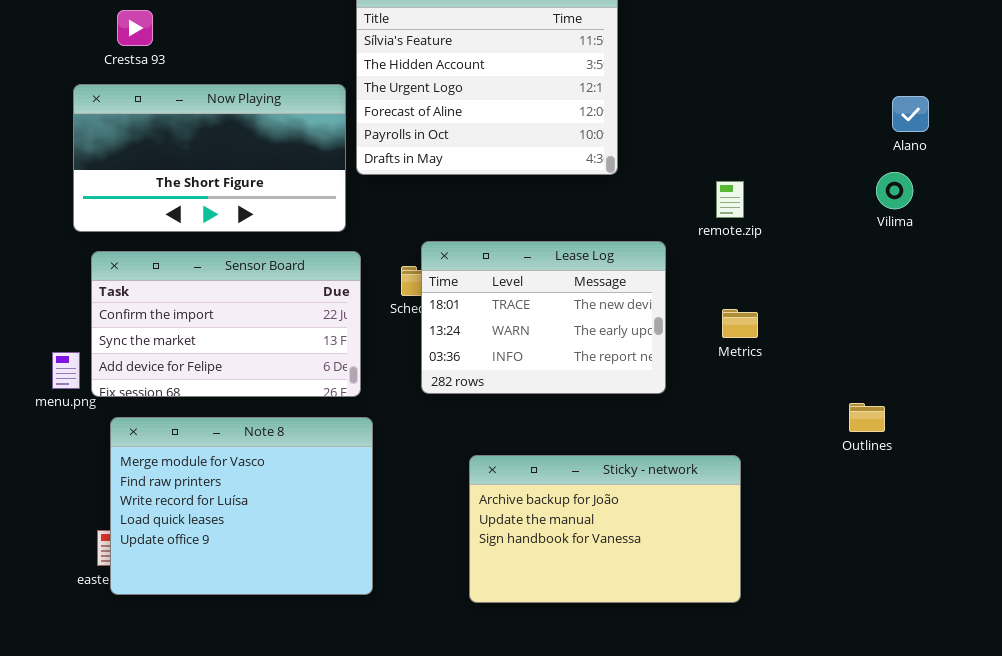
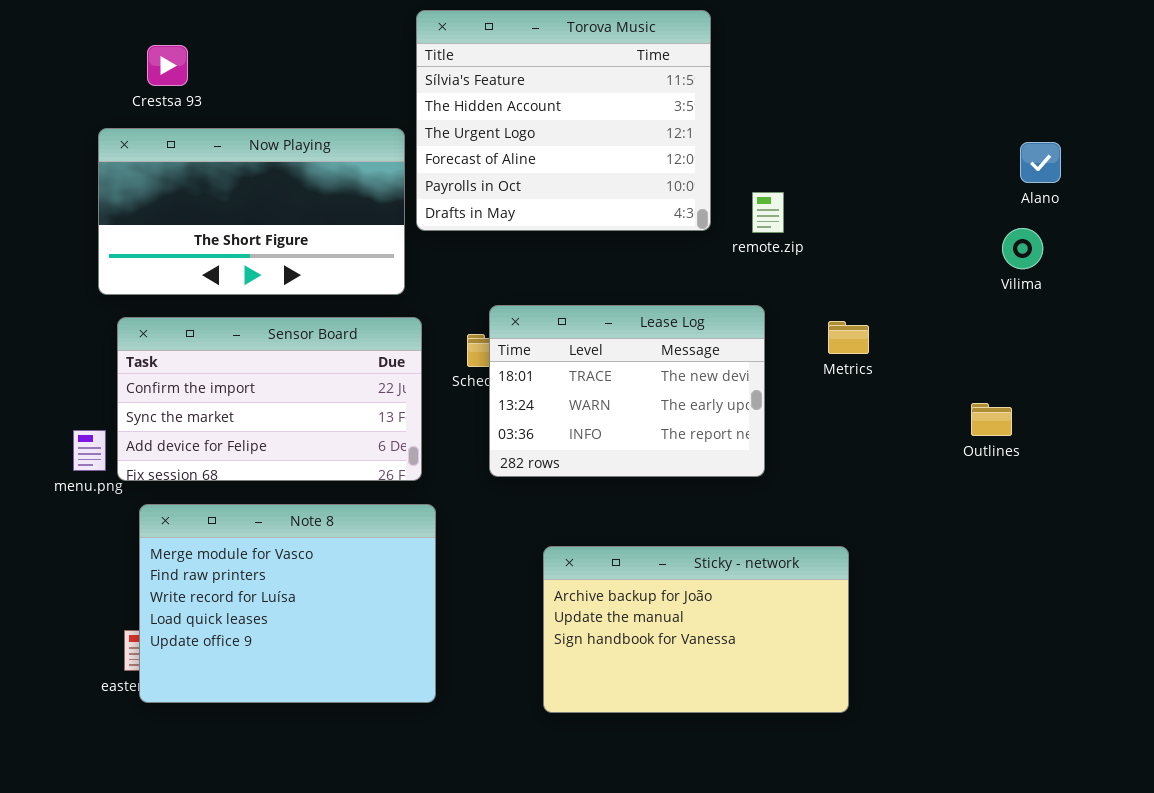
remote.zip: [716,181,744,218] -> [752,192,784,233], moved
Metrics: [722,309,758,338] -> [828,321,869,354], moved
Outlines: [849,403,885,432] -> [971,403,1012,436], moved

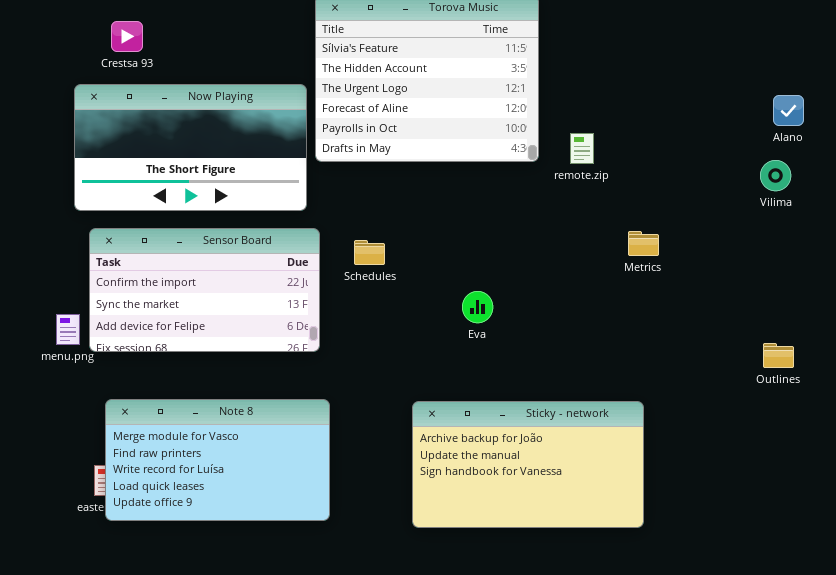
Lease Log: [489,305,765,477] -> none, closed
Outlines: [971,403,1012,436] -> [763,343,794,368], moved
Note 8: [139,504,436,703] -> [105,399,330,521], resized

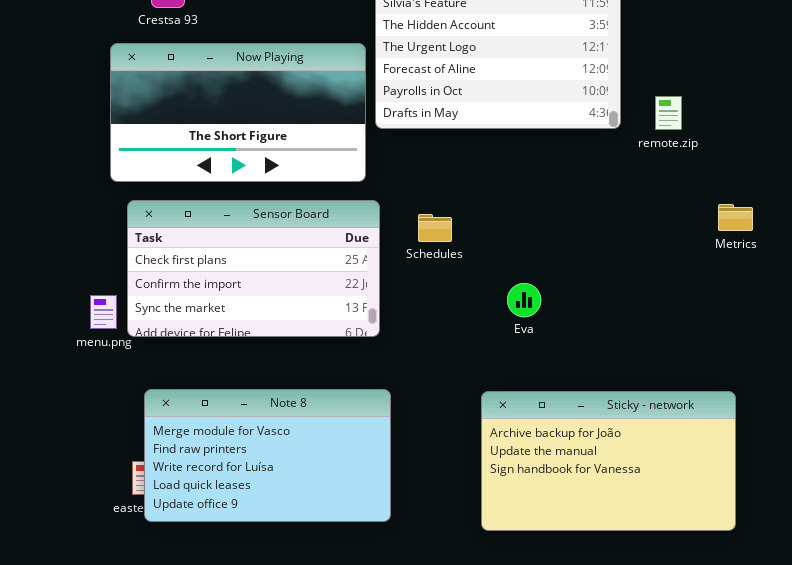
Sensor Board: [89,228,320,352] -> [127,200,380,337], scrolled up 1 row
Eva: [462,291,493,323] -> [507,283,541,317], moved

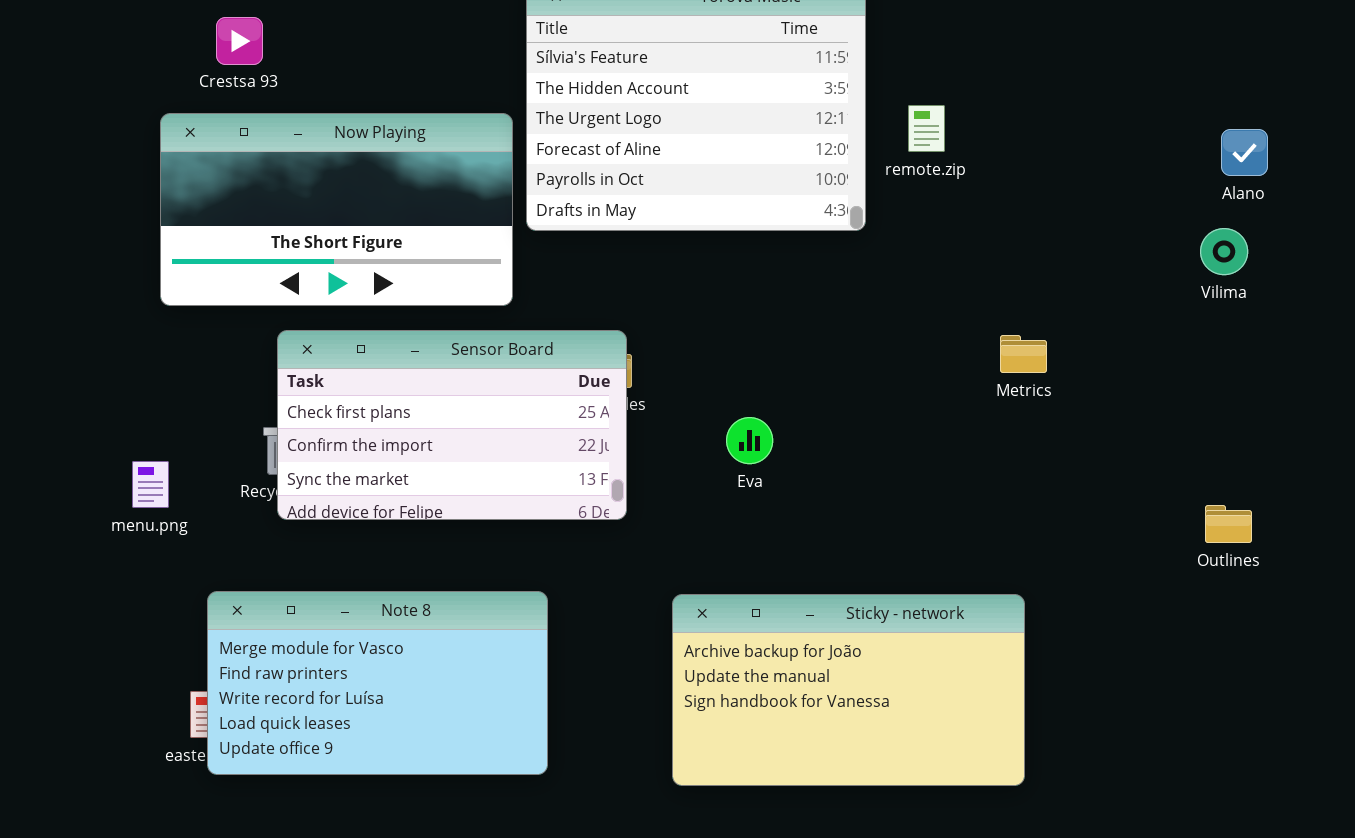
remote.zip: [655,96,682,130] -> [908,105,945,152], moved
Sensor Board: [127,200,380,337] -> [277,330,627,520], moved
Eva: [507,283,541,317] -> [726,417,773,464], moved

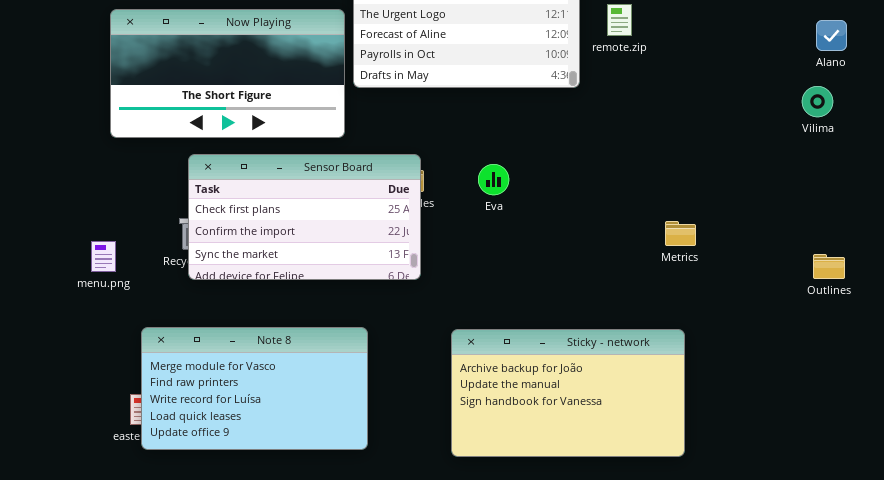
Metrics: [1000,335,1047,373] -> [665,221,696,246], moved
Eva: [726,417,773,464] -> [478,164,509,195], moved
Outlines: [1205,505,1252,543] -> [813,254,845,279], moved

